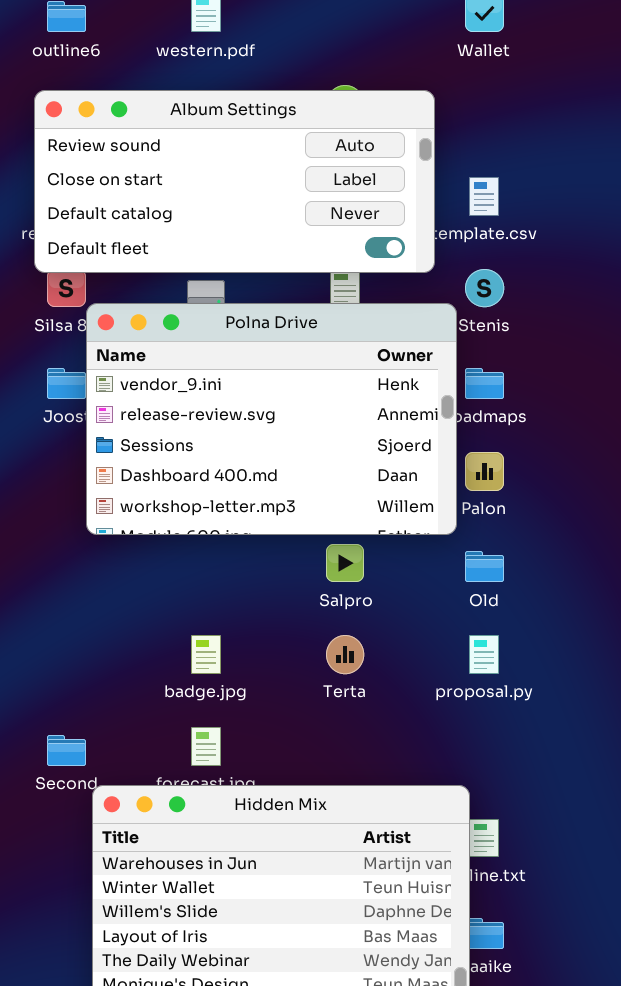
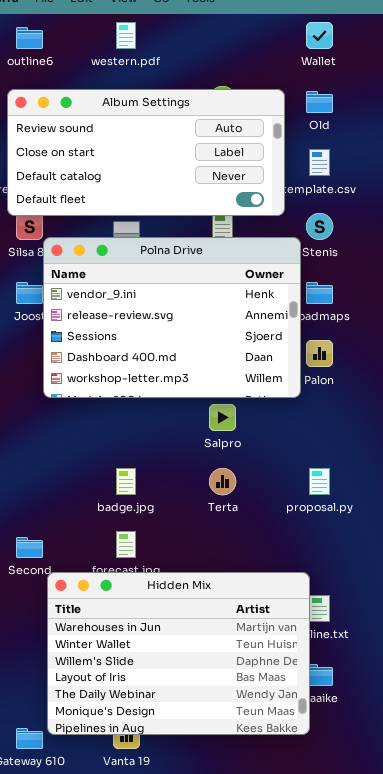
Old: [465,551,504,582] -> [306,91,333,113], moved

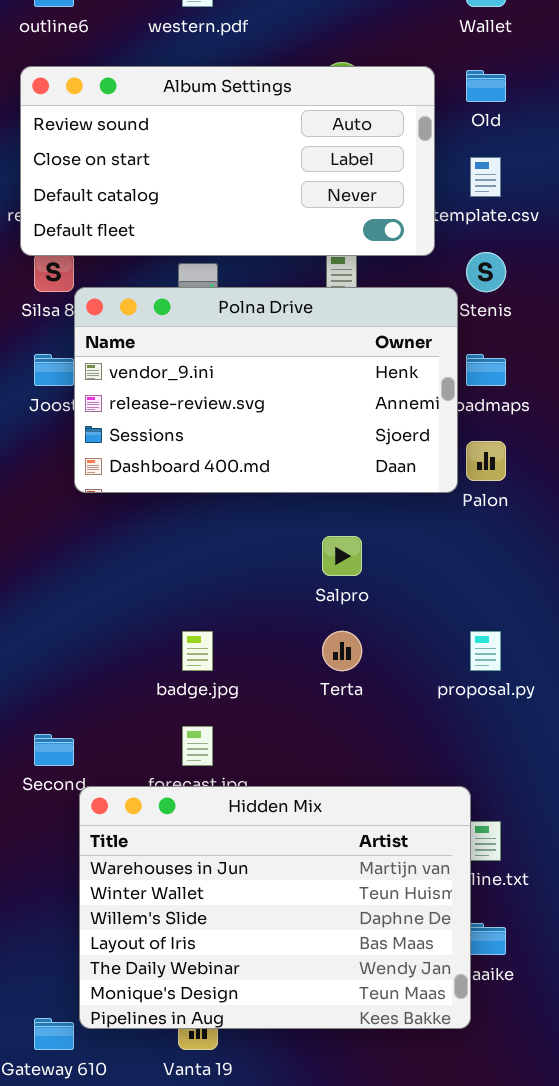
Polna Drive: [43,237,301,398] -> [74,287,458,493], resized

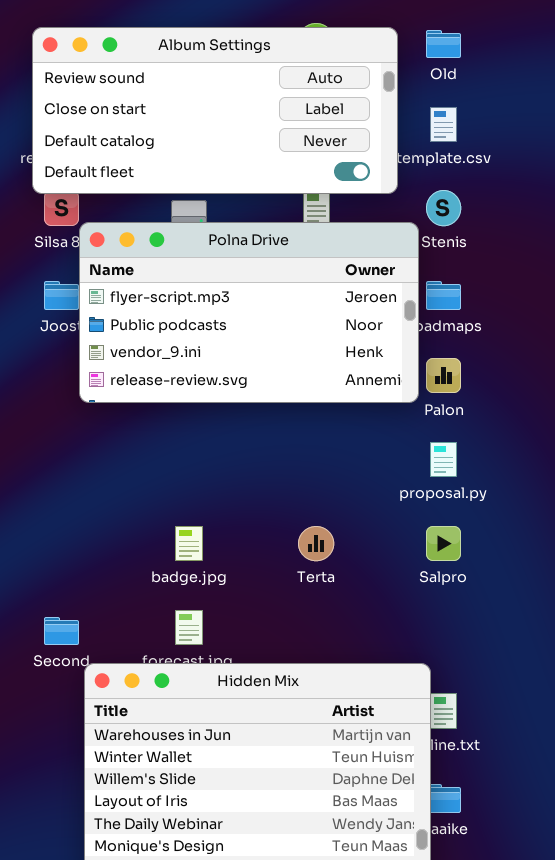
Polna Drive: [74,287,458,493] -> [79,222,419,403], scrolled up 2 rows
Salpro: [322,536,362,576] -> [426,526,461,561], moved
proposal.py: [470,631,501,671] -> [430,442,457,477], moved

